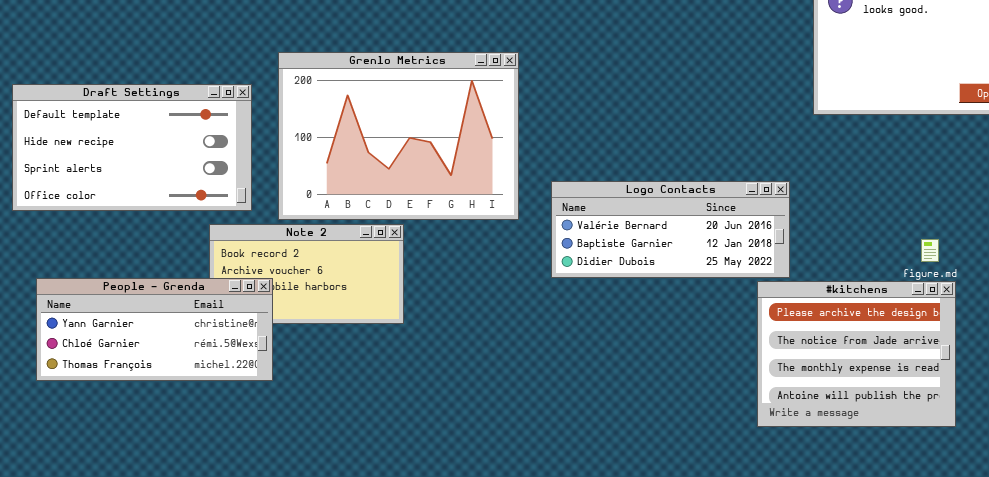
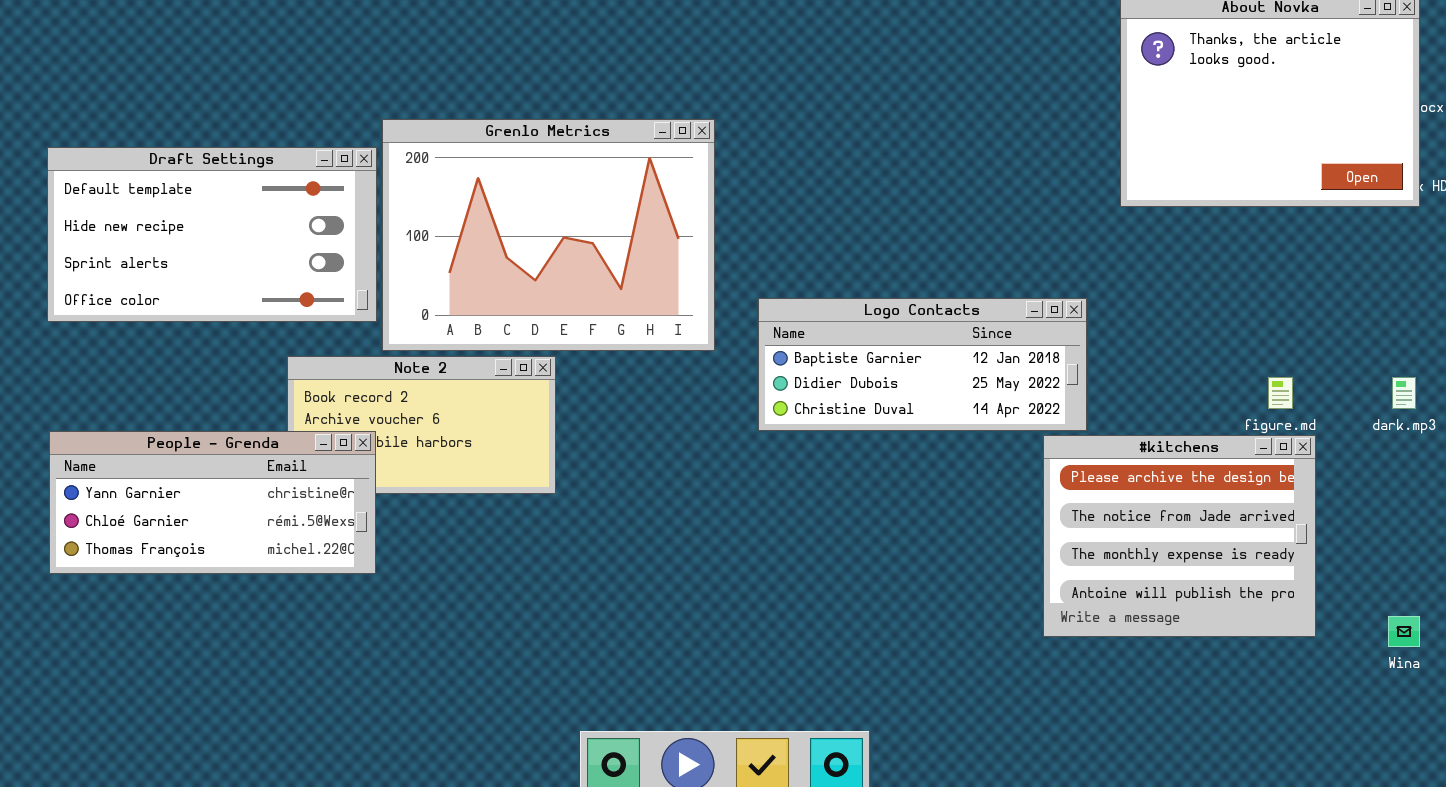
Draft Settings: [12,84,252,211] -> [47,147,377,322], moved
Logo Contacts: [551,181,790,278] -> [758,298,1087,431], scrolled down 1 row

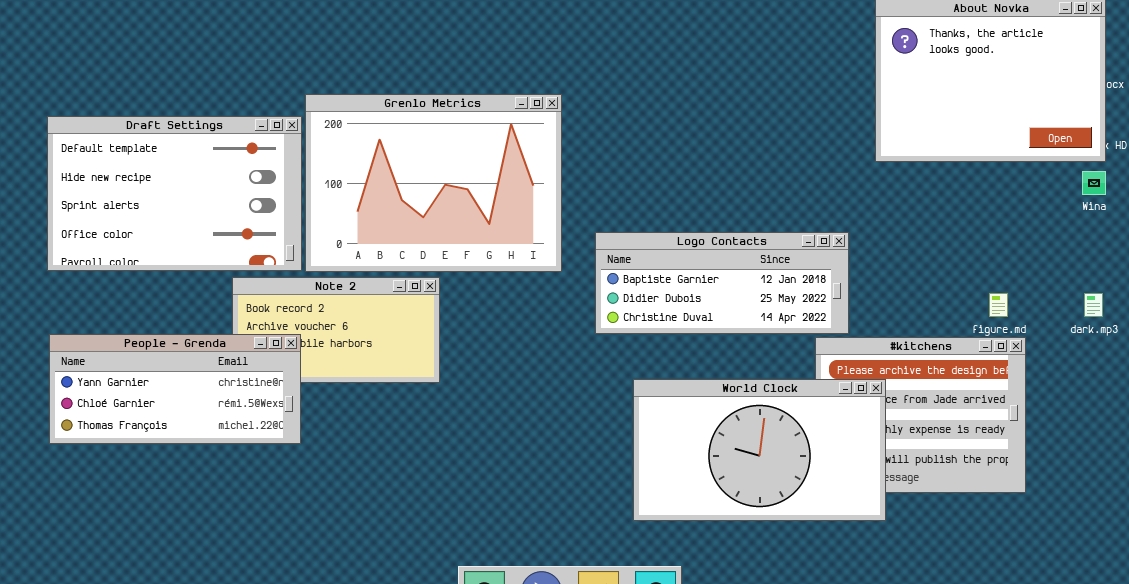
Draft Settings: [47,147,377,322] -> [47,116,302,271], resized
World Clock: none -> [633,379,886,521], opened
Wina: [1388,616,1420,647] -> [1082,171,1106,195], moved

